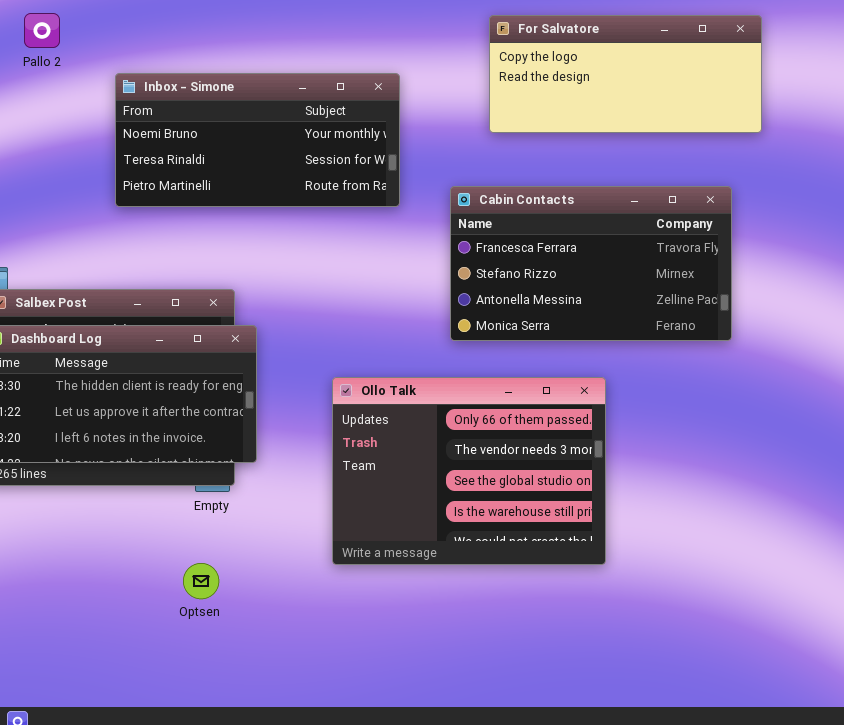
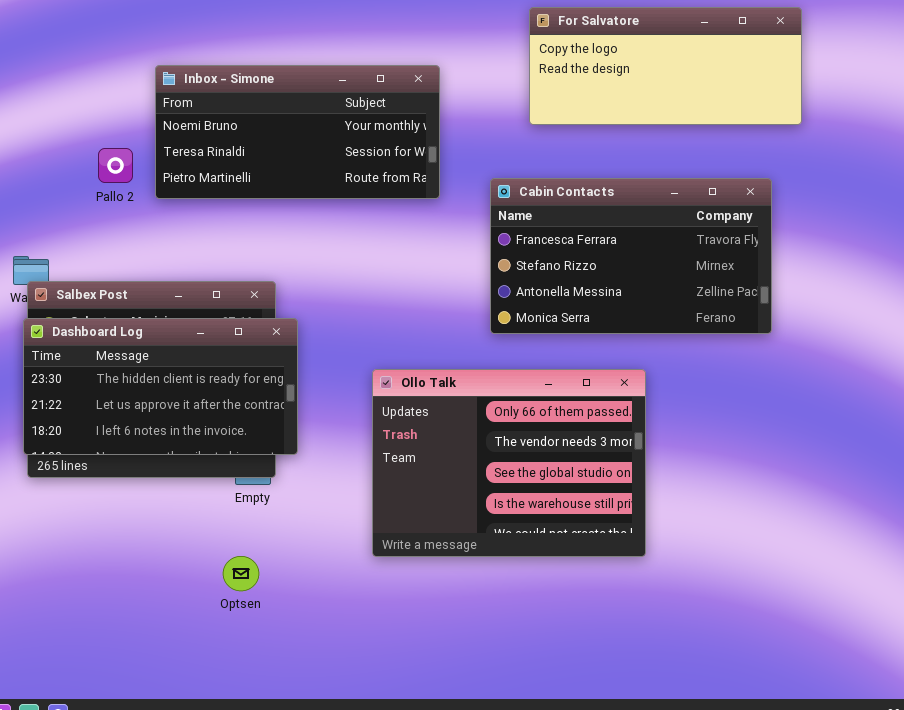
Pallo 2: [24,13,60,48] -> [98,148,133,183], moved

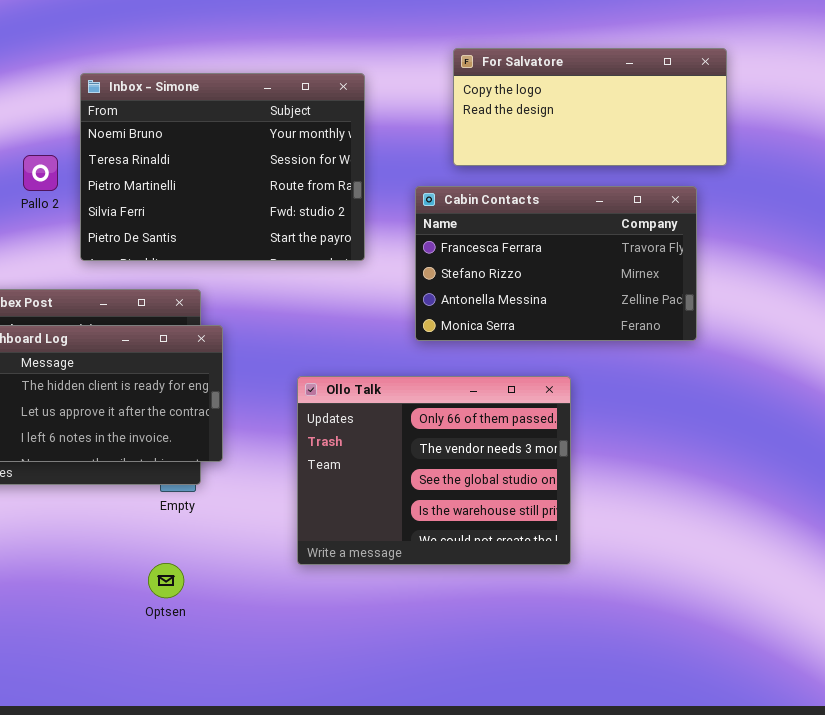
For Salvatore: [529,7,802,125] -> [453,48,727,166], moved
Inbox - Simone: [155,65,440,199] -> [80,73,365,261], resized

